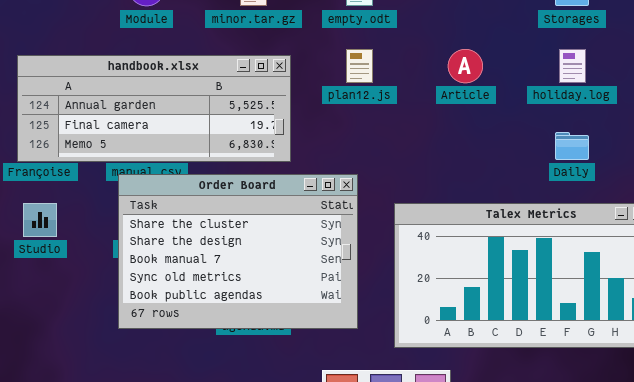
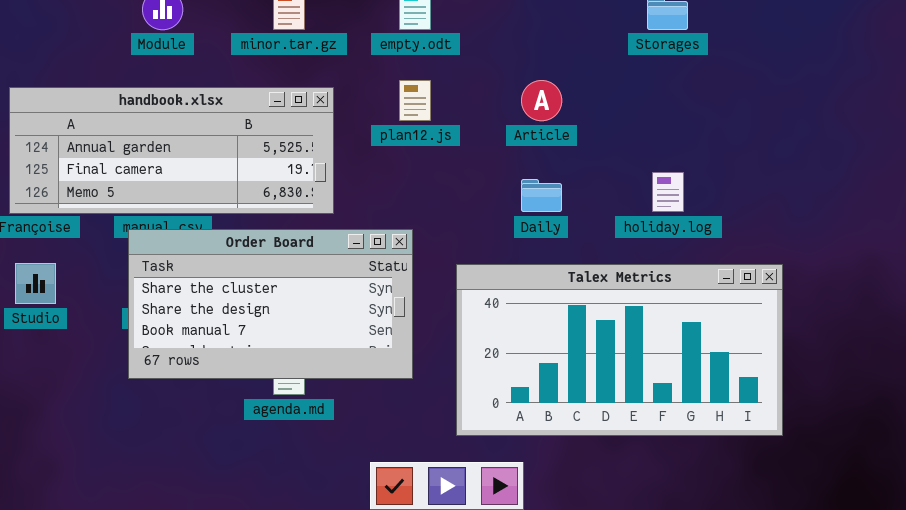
holiday.log: [559,49,586,83] -> [652,172,684,212], moved
Daily: [555,132,589,160] -> [521,179,562,212], moved
Order Board: [118,174,358,329] -> [128,229,413,379], resized

